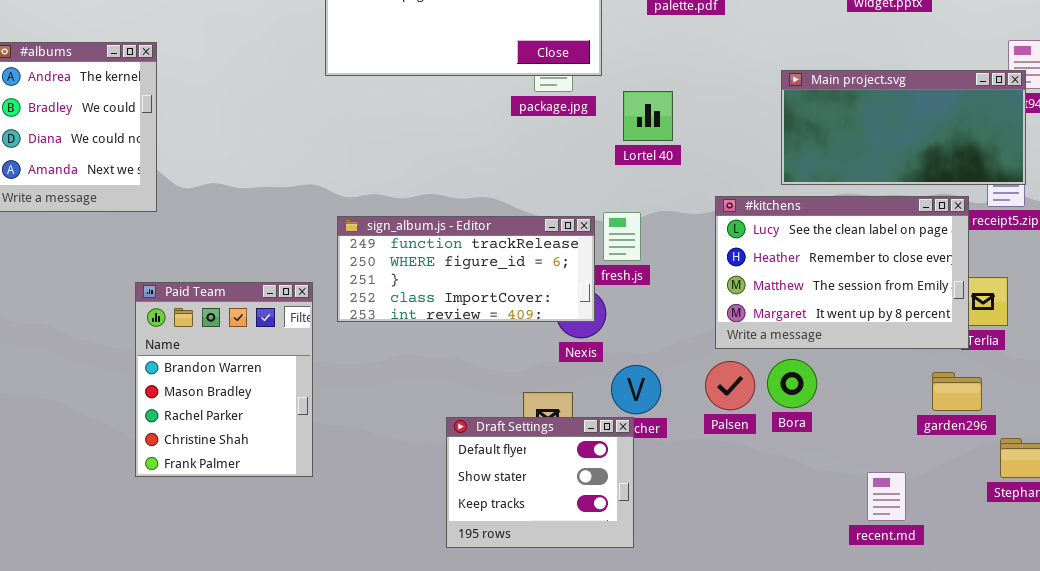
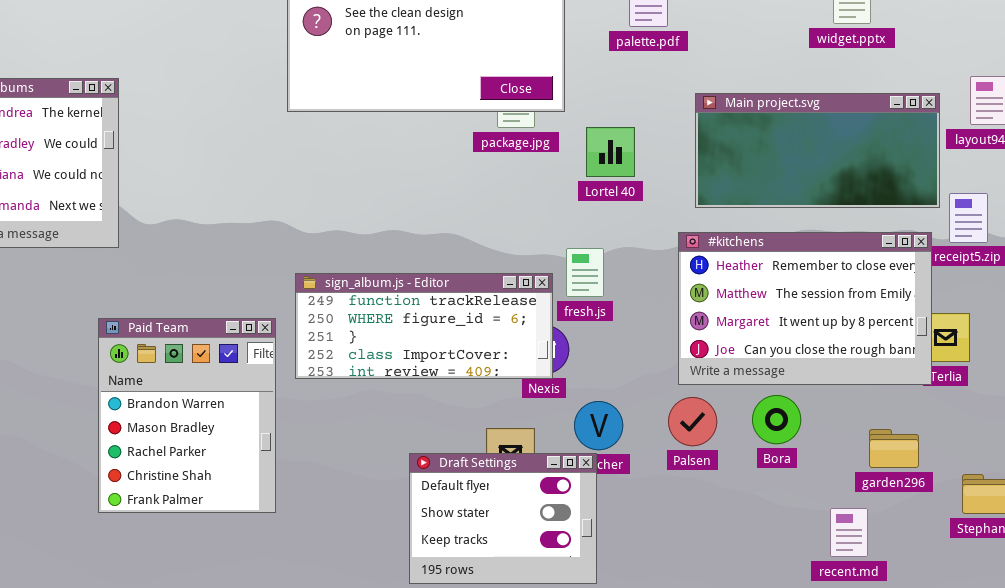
Main project.svg: [781,70,1026,185] -> [695,93,940,208], moved
#kitchens: [715,196,969,349] -> [678,232,932,385], scrolled down 1 row
sign_album.js - Editor: [337,216,595,322] -> [295,273,553,379], moved
Bora: [767,359,817,408] -> [752,395,801,444], moved
garden296: [932,372,982,411] -> [869,429,919,468], moved

